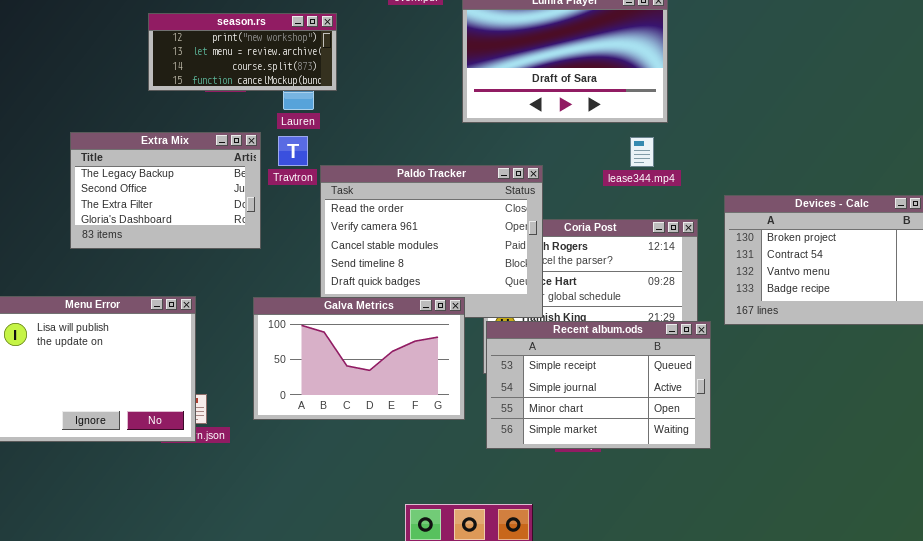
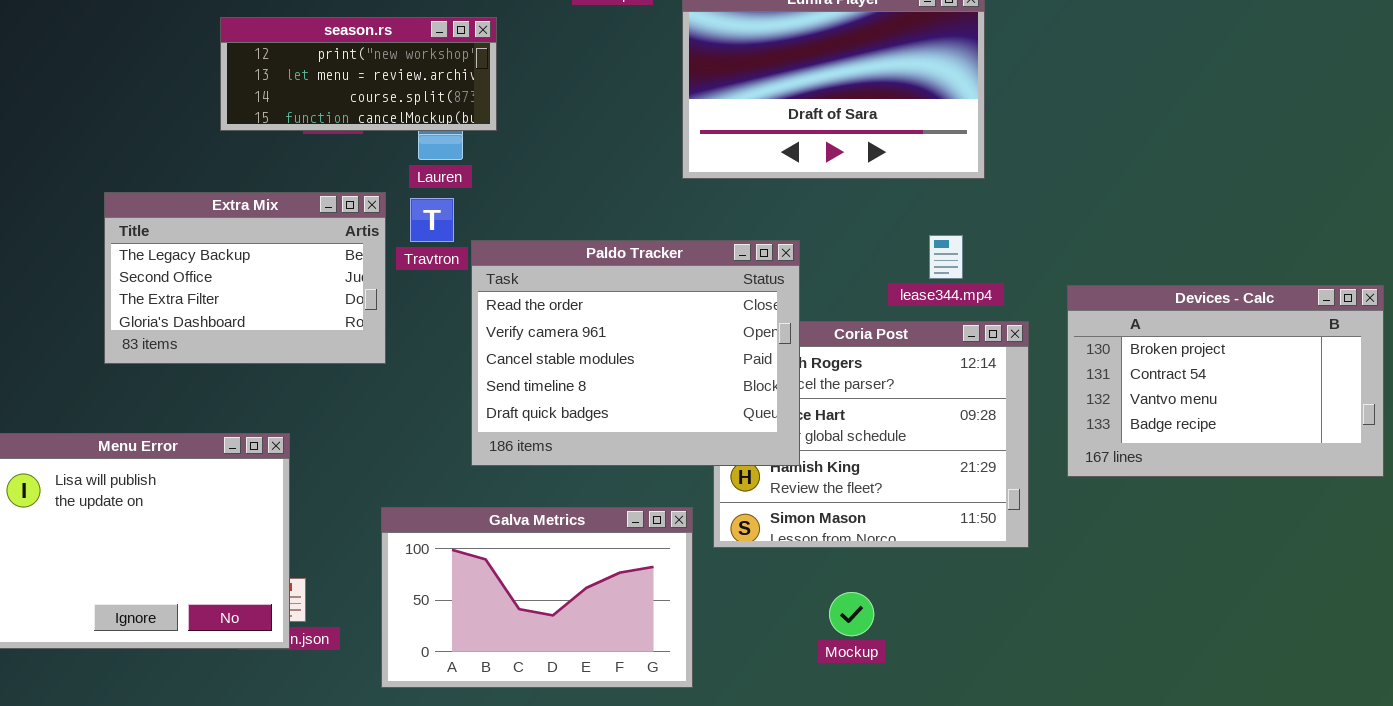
lease344.mp4: [630,137,654,167] -> [929,235,963,279], moved
Galva Metrics: [253,297,465,420] -> [381,507,693,688], moved
Recent album.ods: [486,321,711,449] -> none, closed

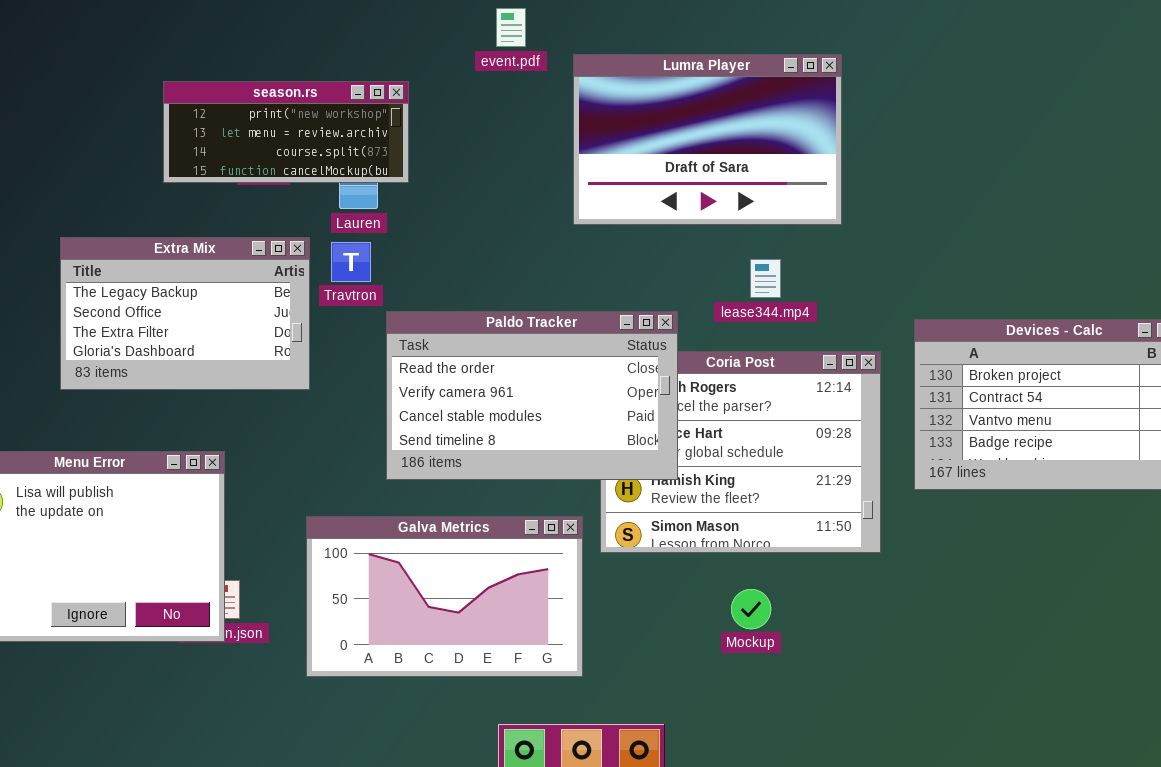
lease344.mp4: [929,235,963,279] -> [750,259,781,298], moved
Paldo Tracker: [471,240,800,466] -> [386,311,678,480], resized
Mockup: [829,592,874,636] -> [731,589,771,629], moved

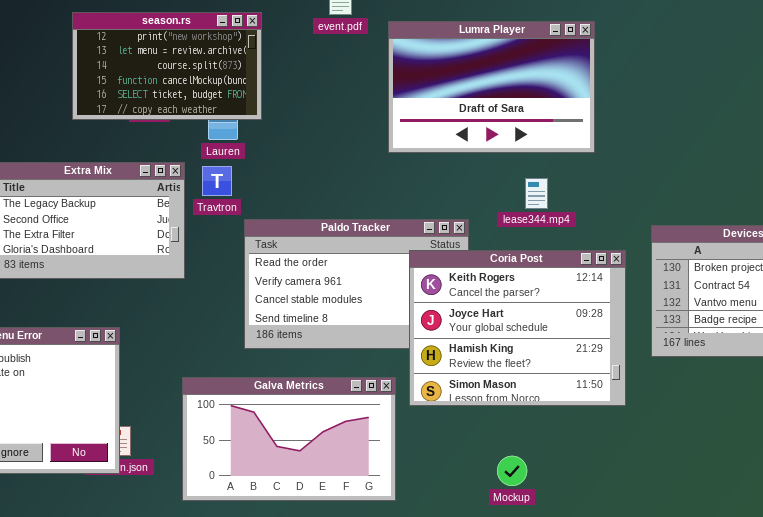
season.rs: [163,81,409,183] -> [72,12,262,120], resized
Coria Post: [600,351,881,553] -> [409,250,626,406], raised
Mockup: [731,589,771,629] -> [497,456,527,486], moved

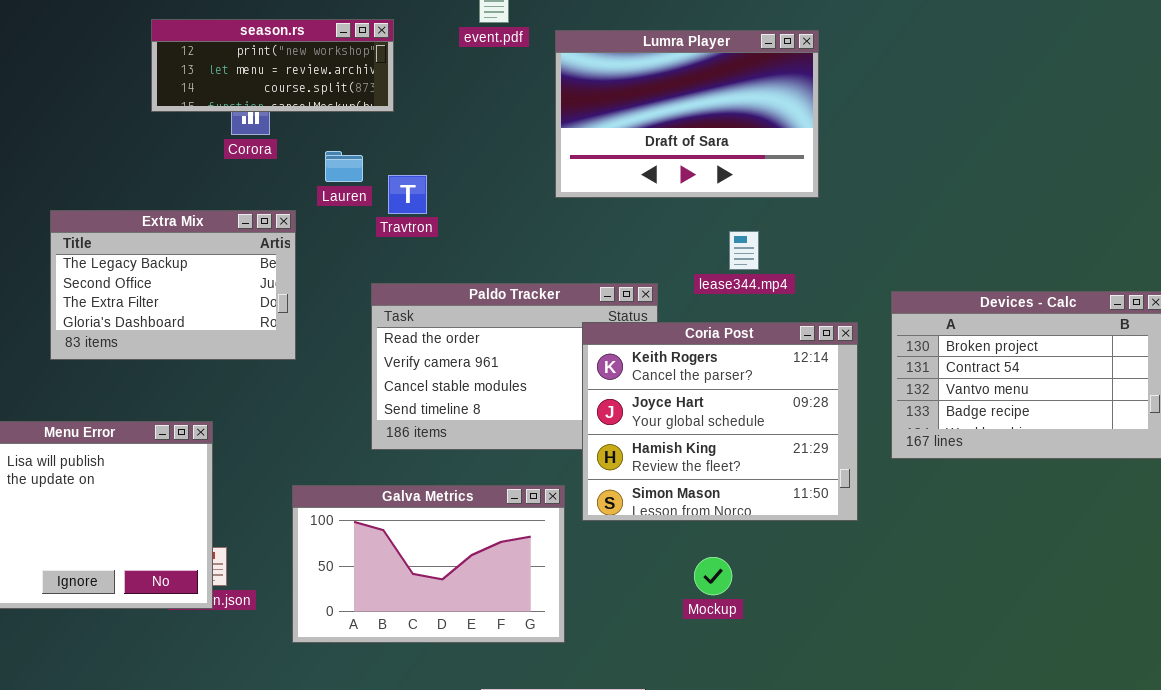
season.rs: [72,12,262,120] -> [151,19,394,112], resized
Travtron: [202,166,232,196] -> [388,175,427,214], moved
Mockup: [497,456,527,486] -> [694,557,732,595], moved

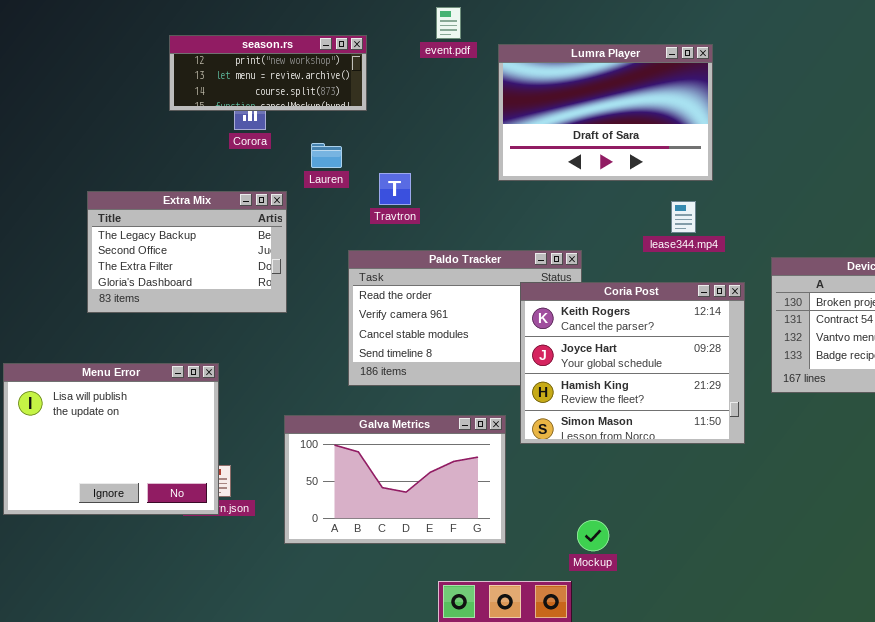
Travtron: [388,175,427,214] -> [379,173,411,205], moved
lease344.mp4: [729,231,759,270] -> [671,201,696,233], moved
Mockup: [694,557,732,595] -> [577,520,609,551], moved

